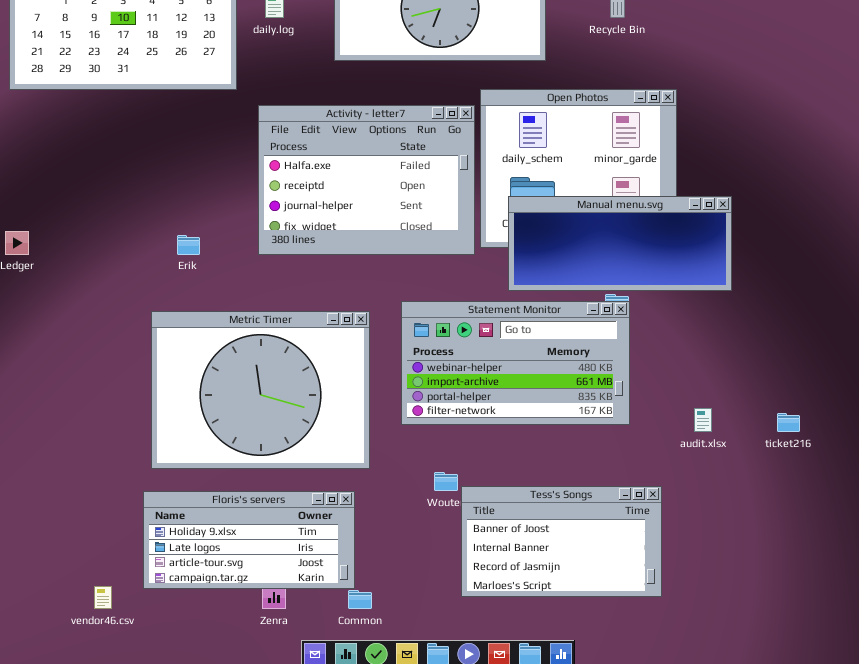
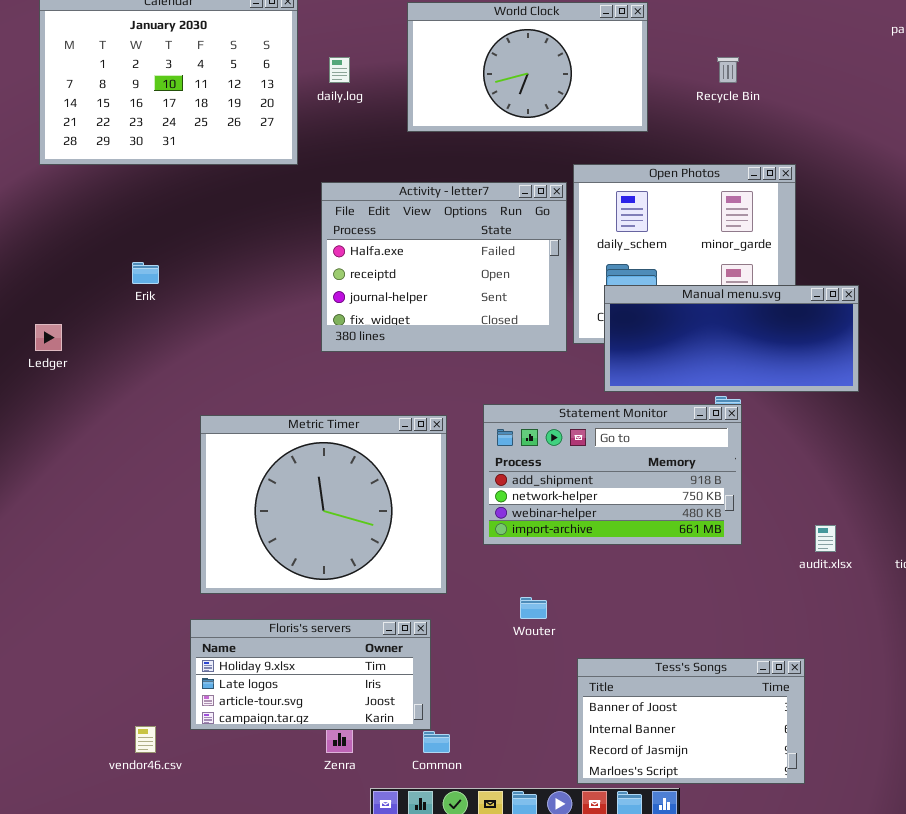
Erik: [177,235,200,255] -> [132,262,159,284], moved
Statement Monitor: [401,301,630,425] -> [483,404,742,545], scrolled up 2 rows
Tess's Songs: [461,486,662,597] -> [577,658,805,784], moved

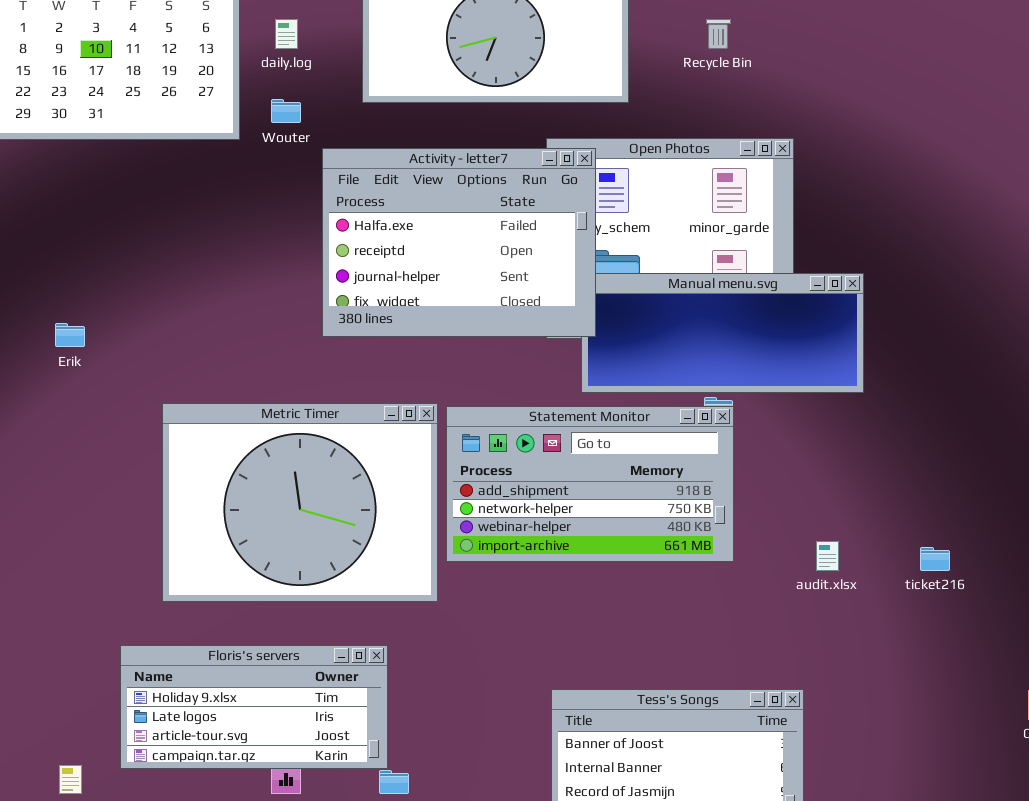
Activity - letter7: [321,182,567,352] -> [322,148,596,337], moved
Erik: [132,262,159,284] -> [55,323,85,347], moved
Metric Timer: [200,415,447,594] -> [162,403,438,602], moved
Wouter: [520,597,547,619] -> [271,99,301,123], moved

